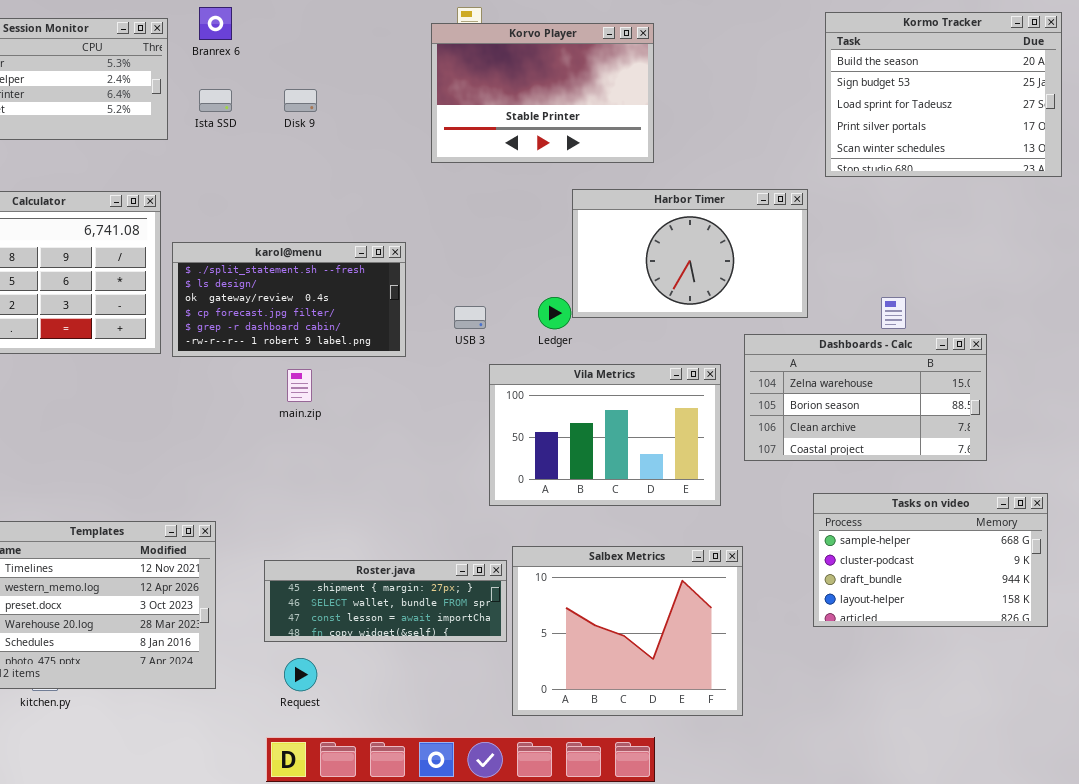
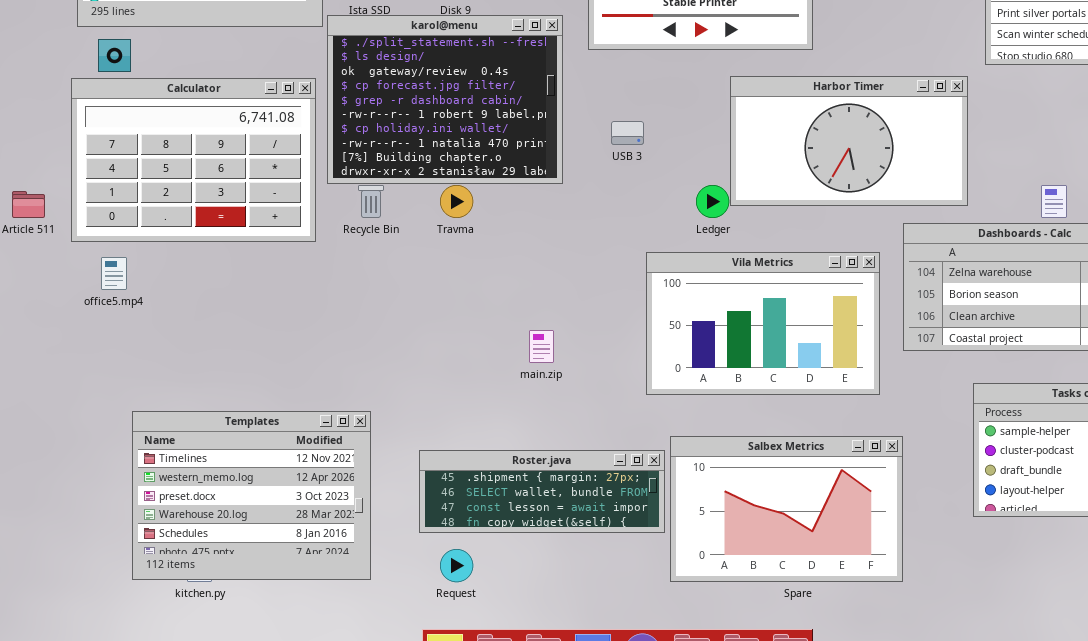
karol@menu: [172,242,406,357] -> [327,15,563,184], moved, resized
USB 3: [454,306,486,329] -> [611,121,644,145], moved
main.zip: [287,369,312,402] -> [529,330,554,363], moved
Salbex Metrics: [512,546,743,716] -> [670,436,903,582], resized

